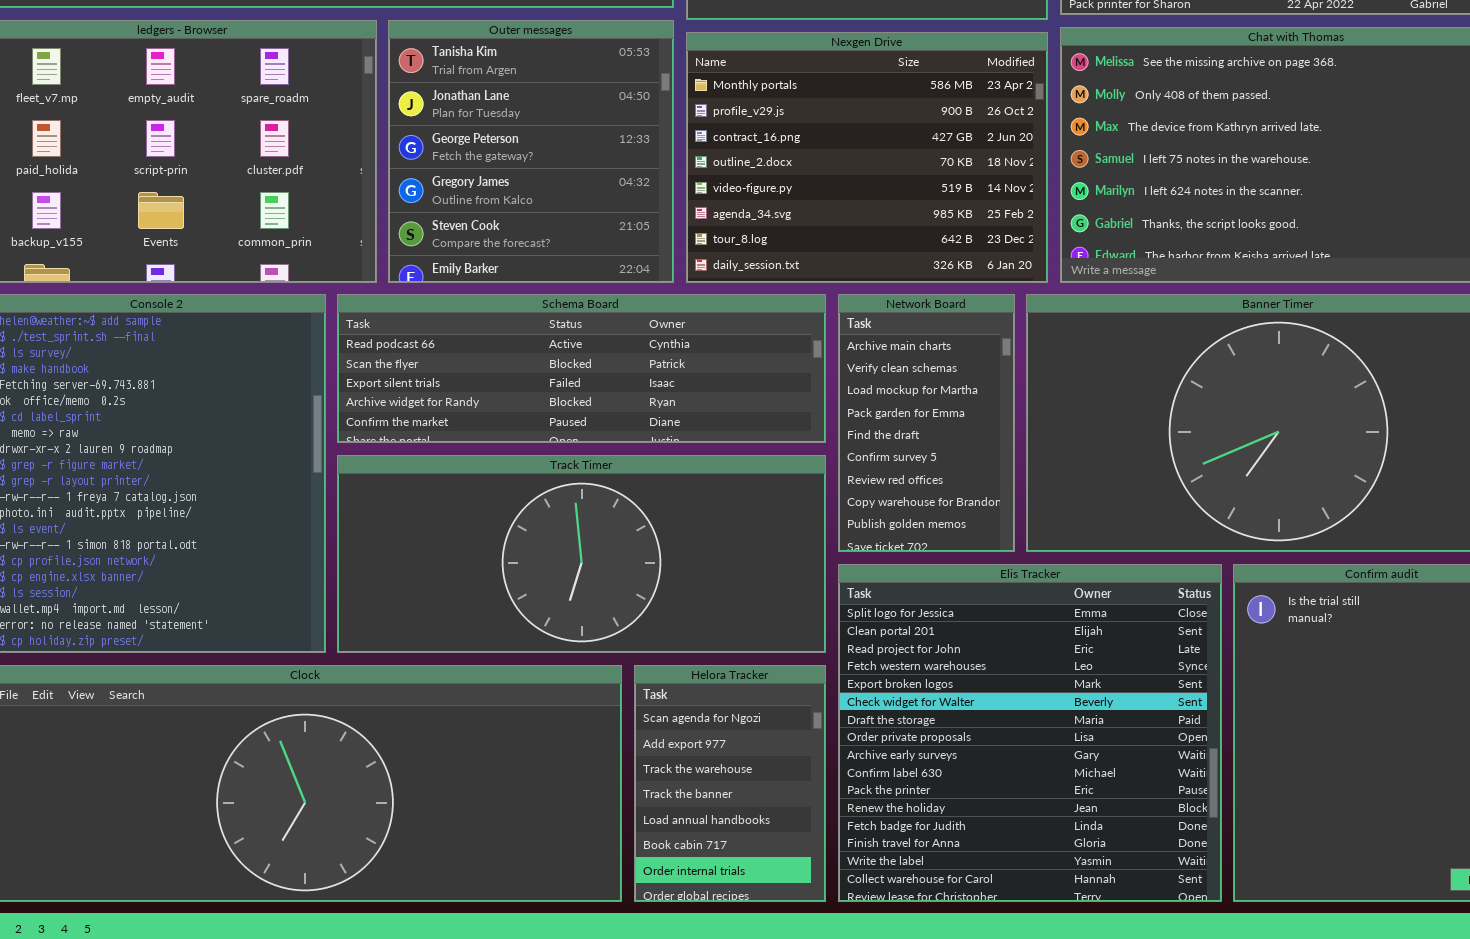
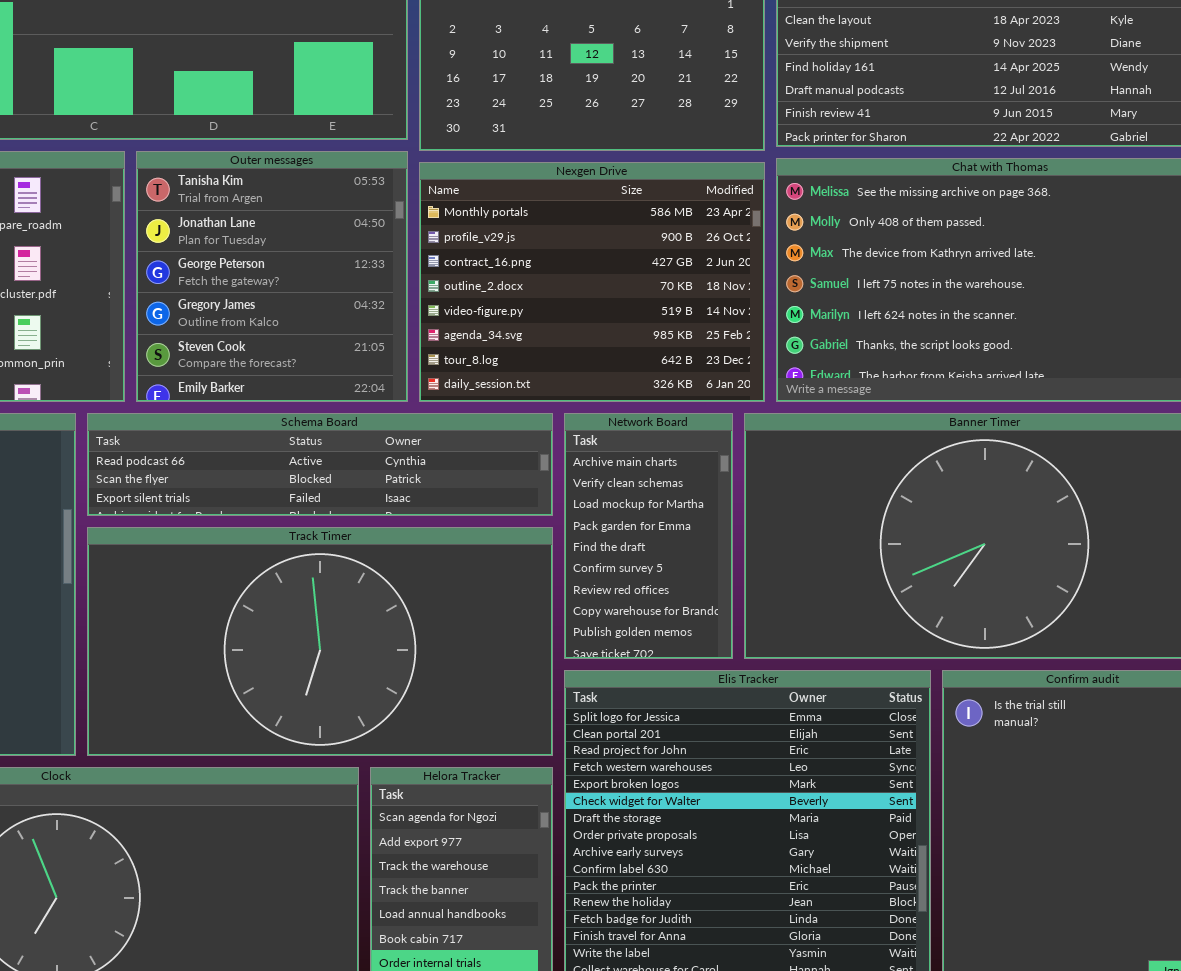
Schema Board: [337,294,826,443] -> [87,413,553,516], resized
Track Timer: [337,455,826,653] -> [87,527,553,756], resized

